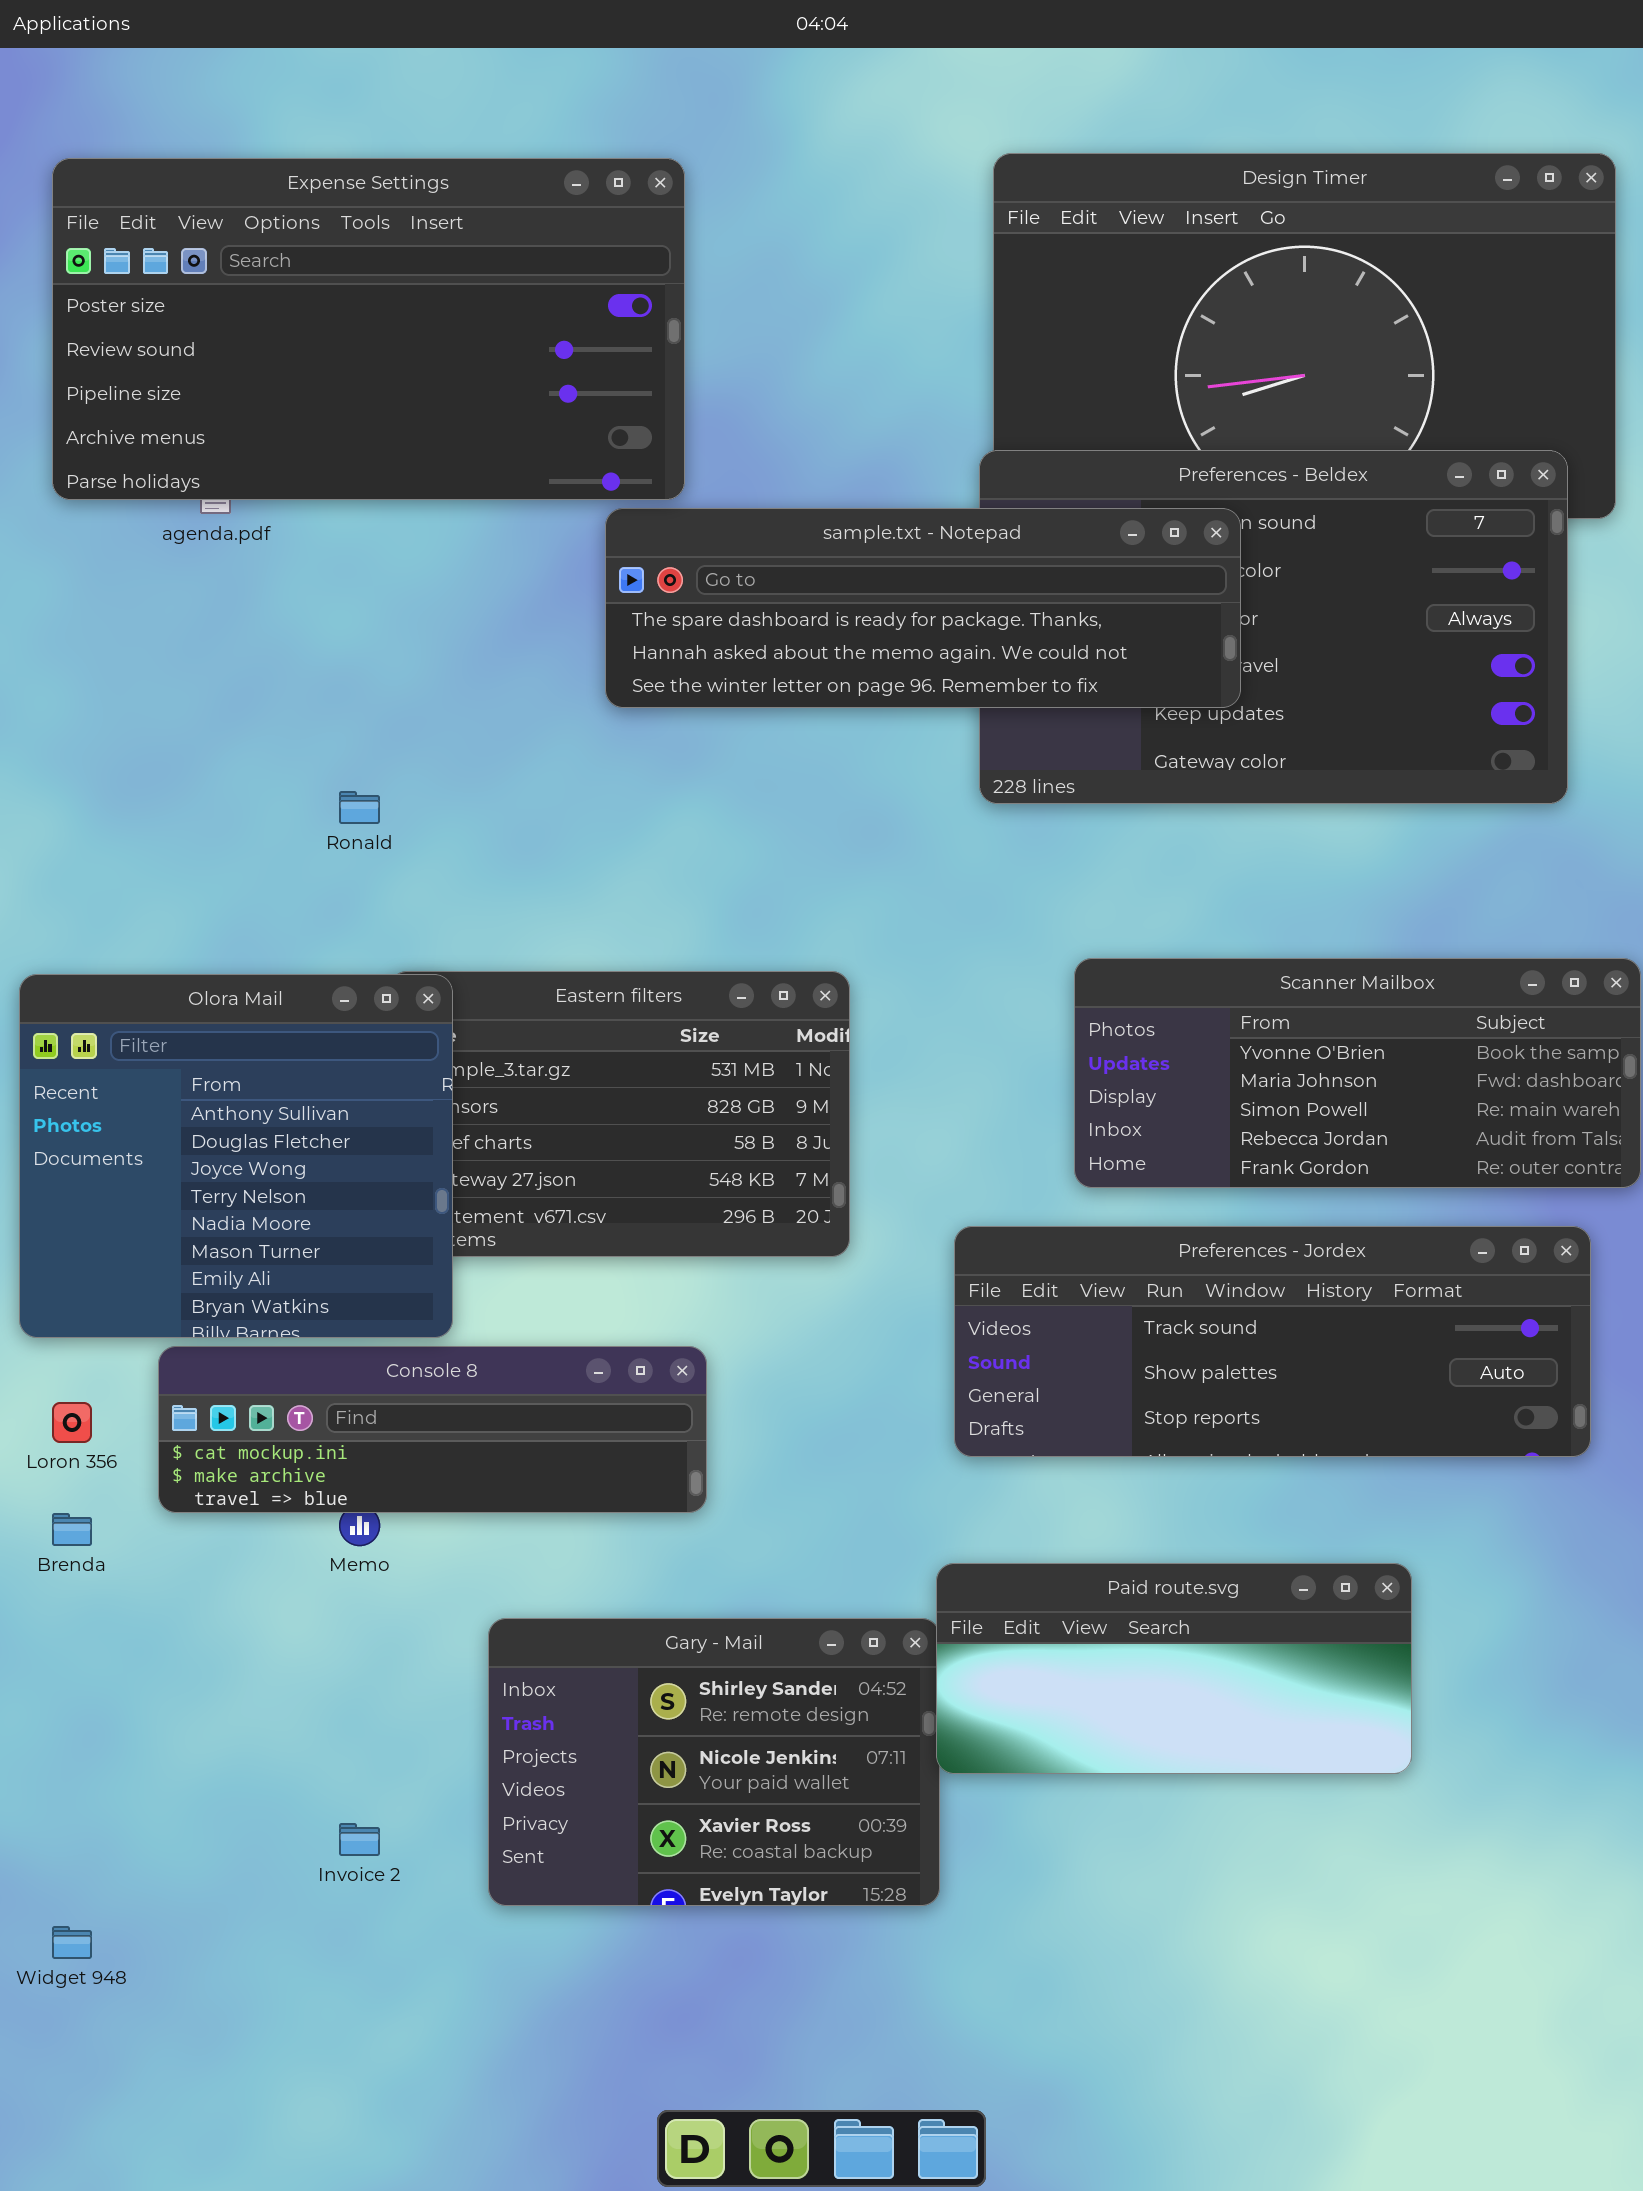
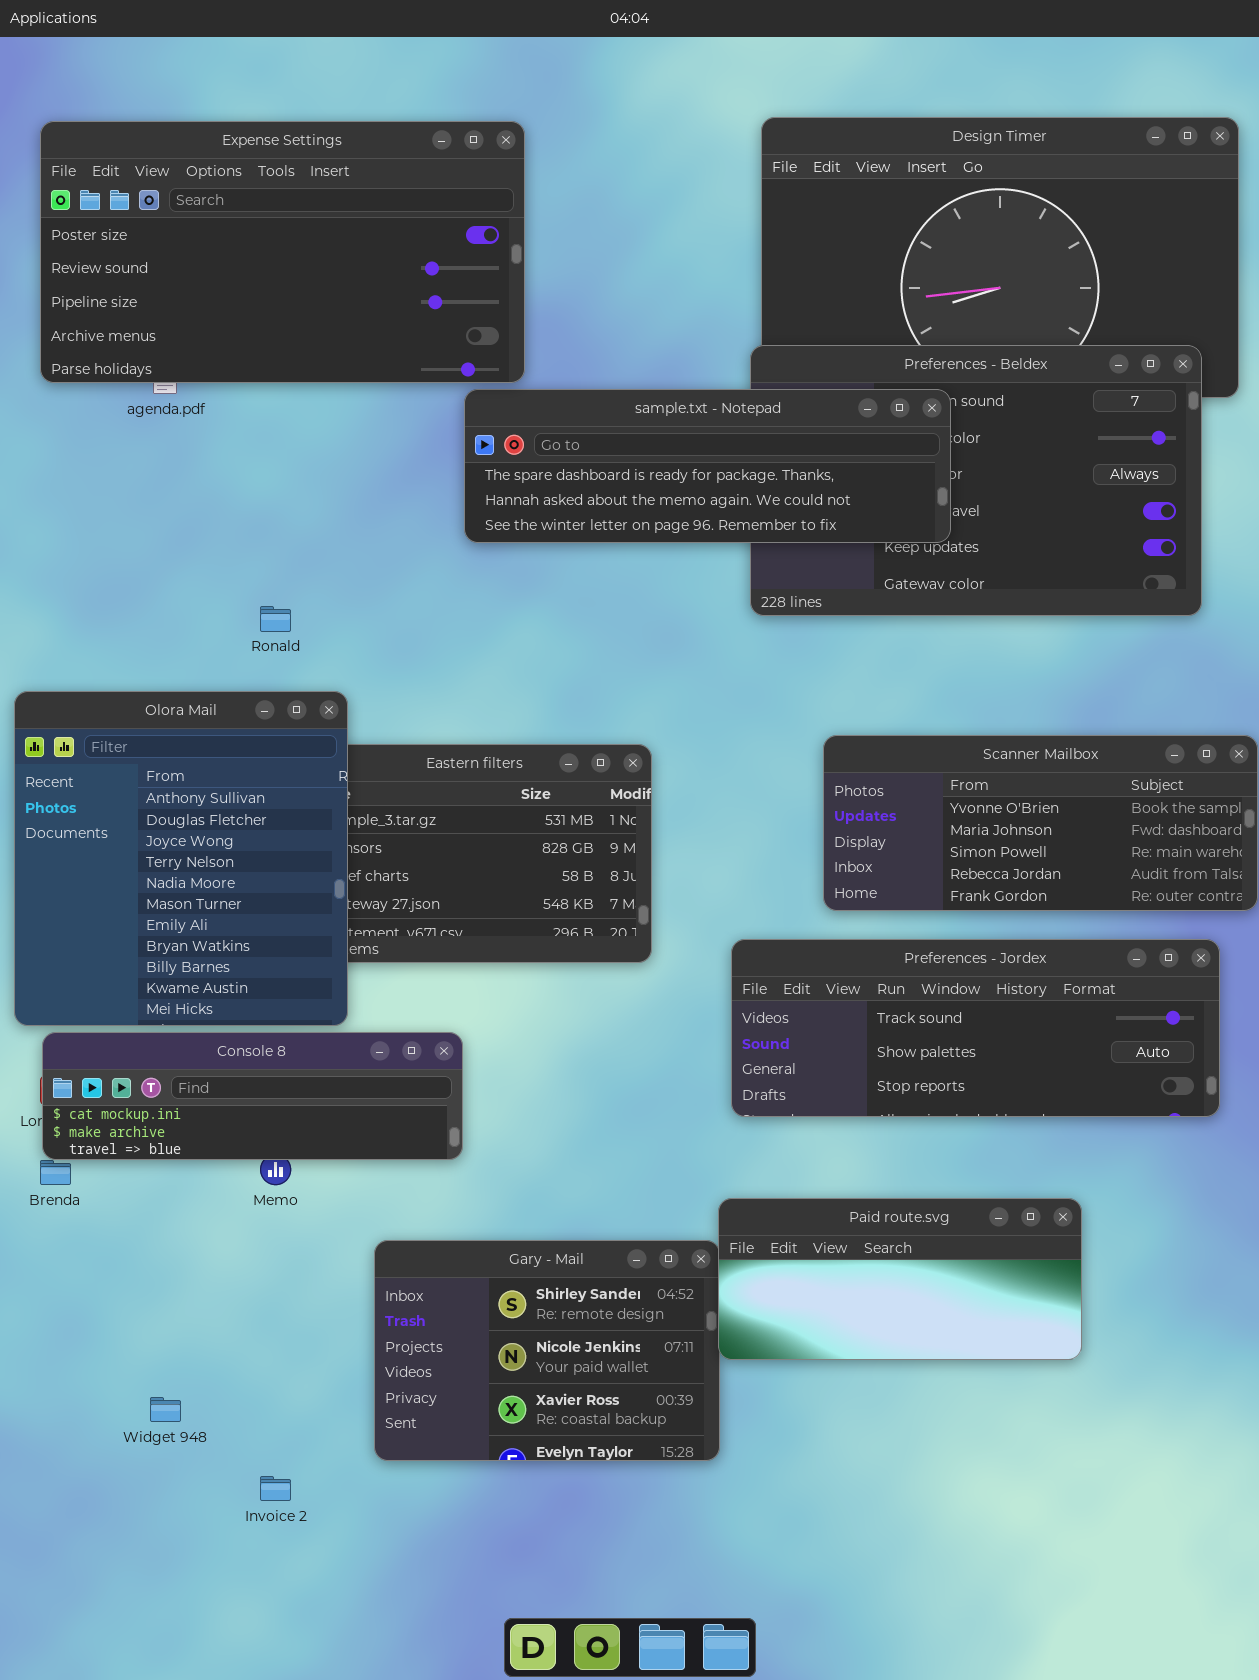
Olora Mail: [19,974,453,1338] -> [14,691,348,1026], resized
Console 8: [158,1346,707,1513] -> [42,1032,463,1160], moved
Invoice 2: [339,1823,380,1856] -> [260,1476,291,1501], moved
Widget 948: [52,1926,92,1959] -> [150,1397,181,1422], moved

